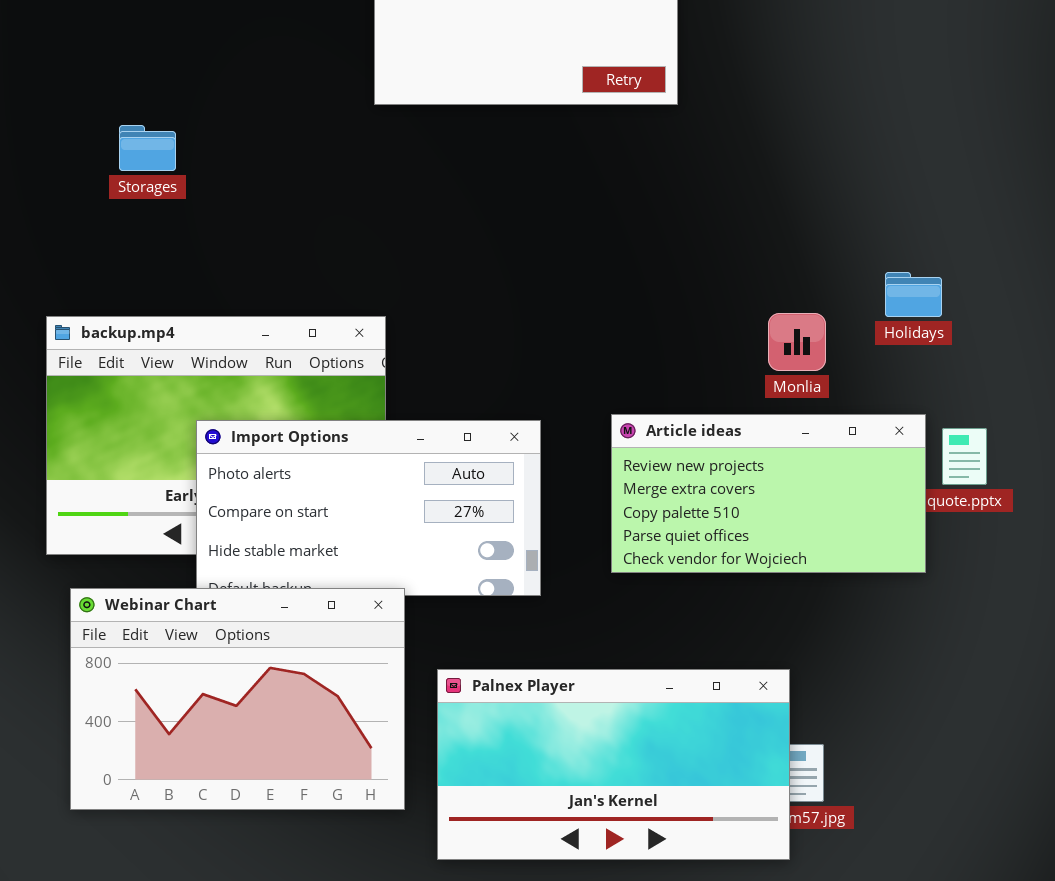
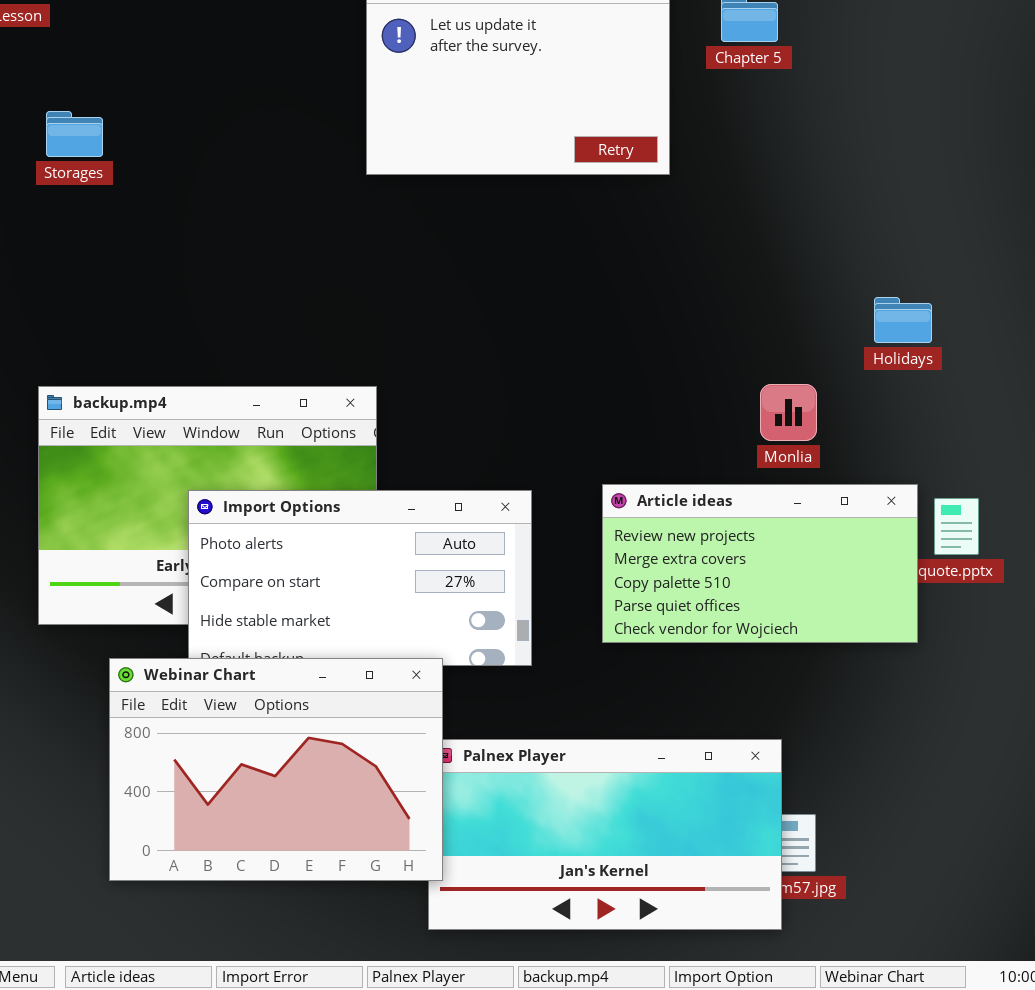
Storages: [119,125,176,171] -> [46,111,103,157], moved
Holidays: [885,272,942,317] -> [874,297,932,343], moved
Webinar Chart: [70,588,405,810] -> [109,658,443,881], moved

